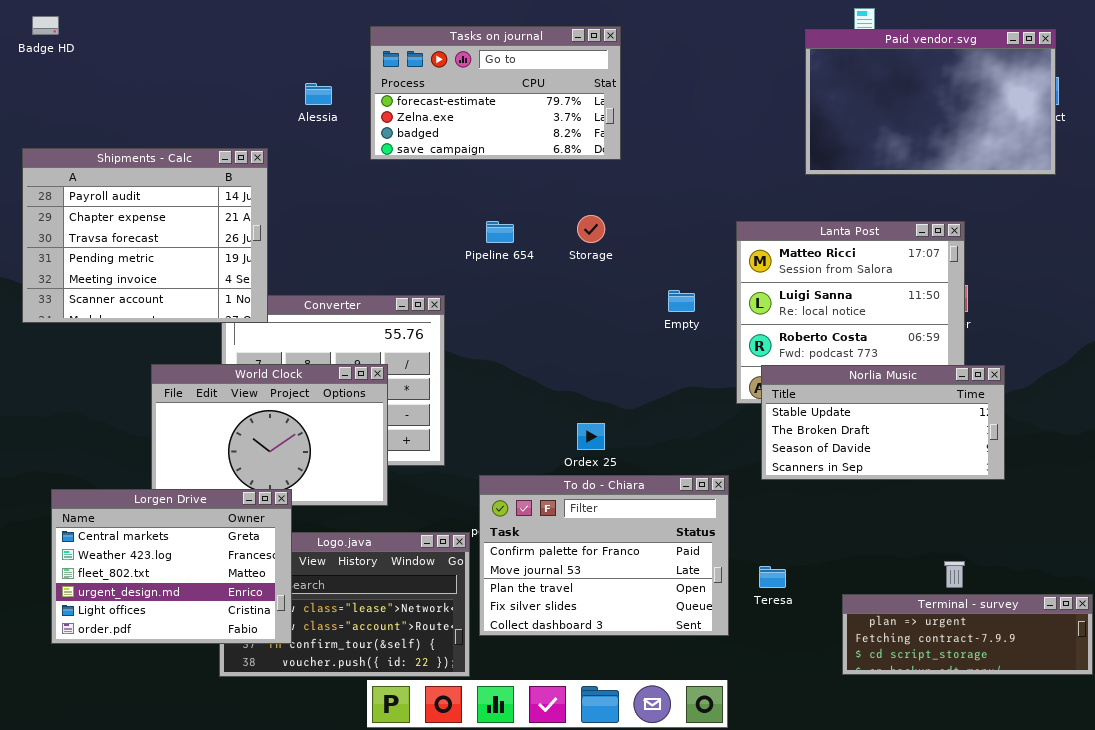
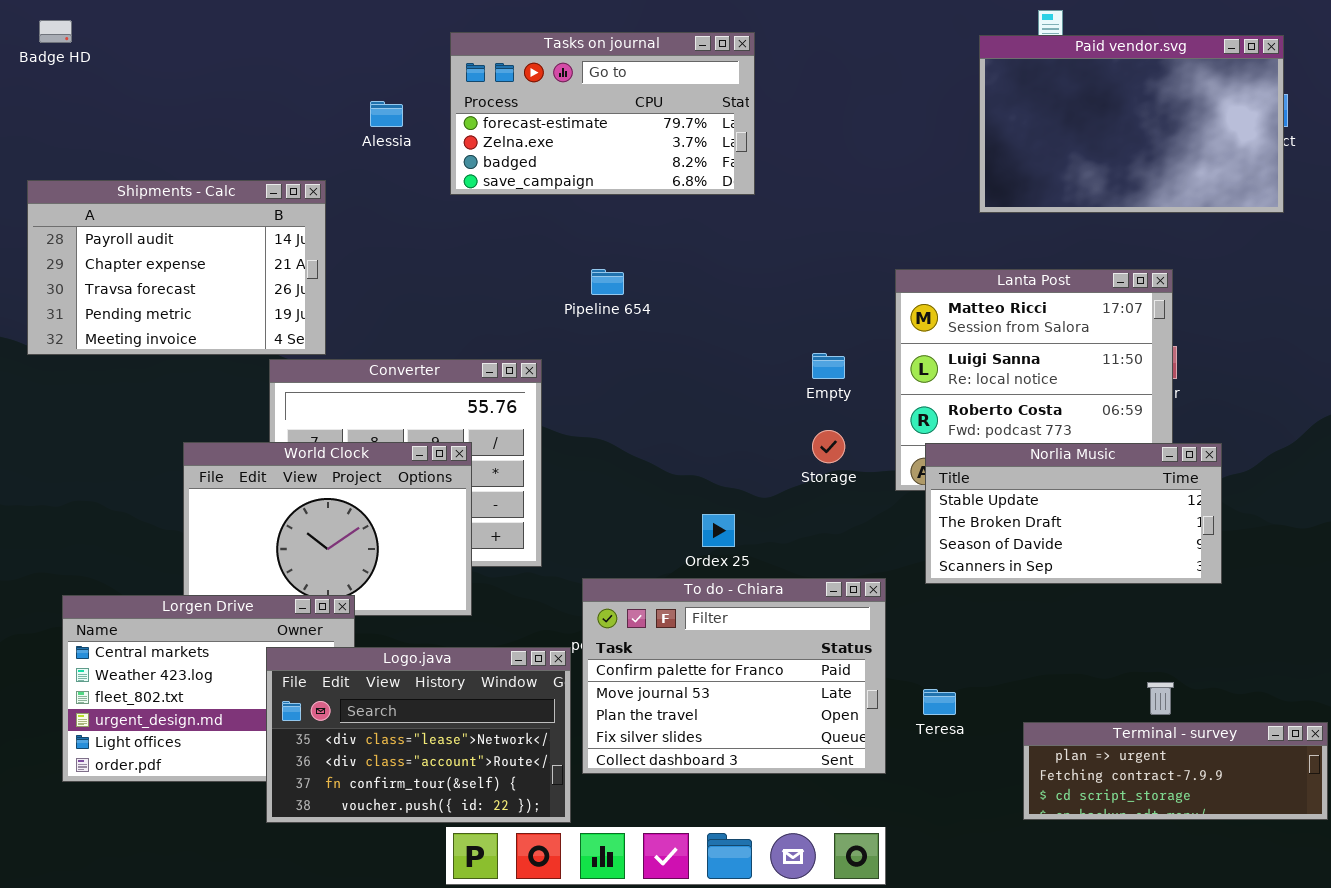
Shipments - Calc: [22,148,268,323] -> [27,180,326,355], resized
Storage: [577,215,605,243] -> [812,430,845,463], moved
Logo.java: [219,532,470,677] -> [266,647,571,823], raised

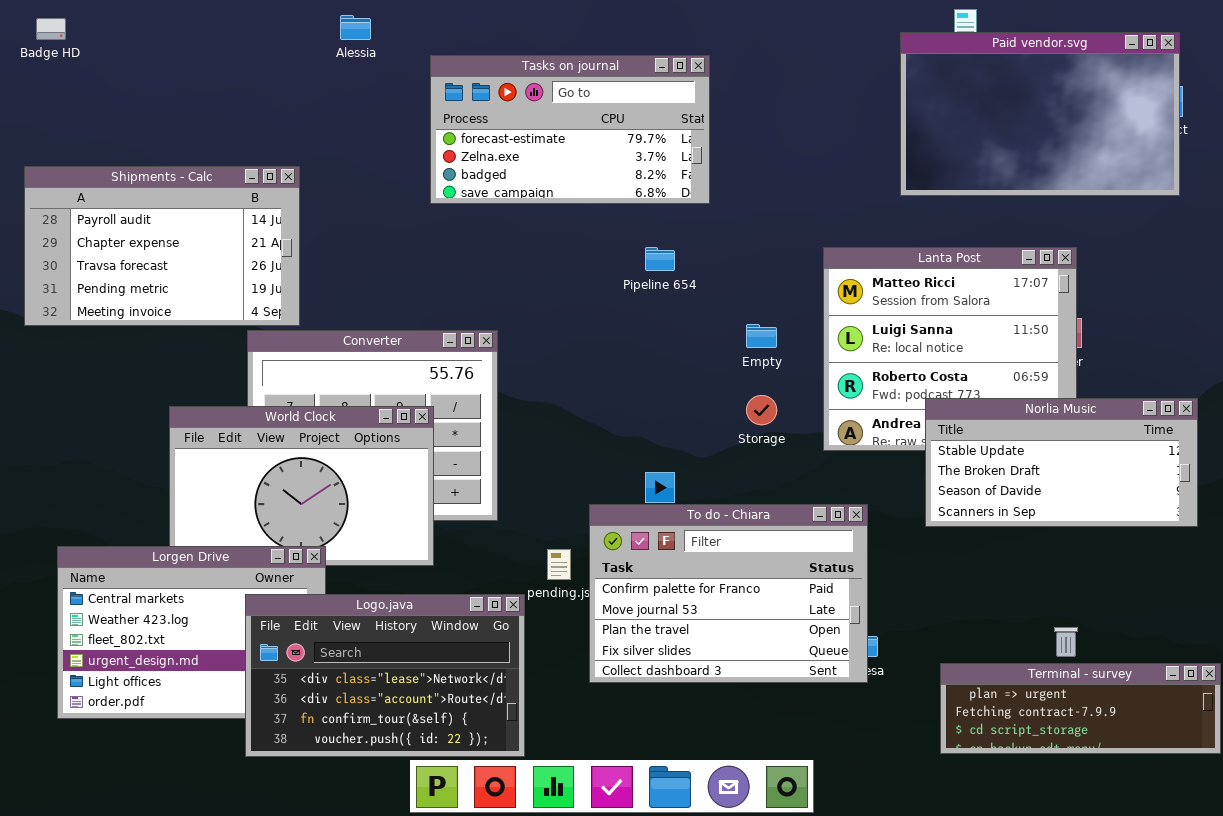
Tasks on journal: [450,32,755,195] -> [430,55,710,204], moved
Alessia: [370,101,403,127] -> [340,15,371,40], moved
Pipeline 654: [591,269,624,295] -> [645,247,675,271], moved
Norlia Music: [925,443,1222,584] -> [925,398,1198,527], moved
To do - Chiara: [582,578,886,774] -> [589,504,868,683], moved

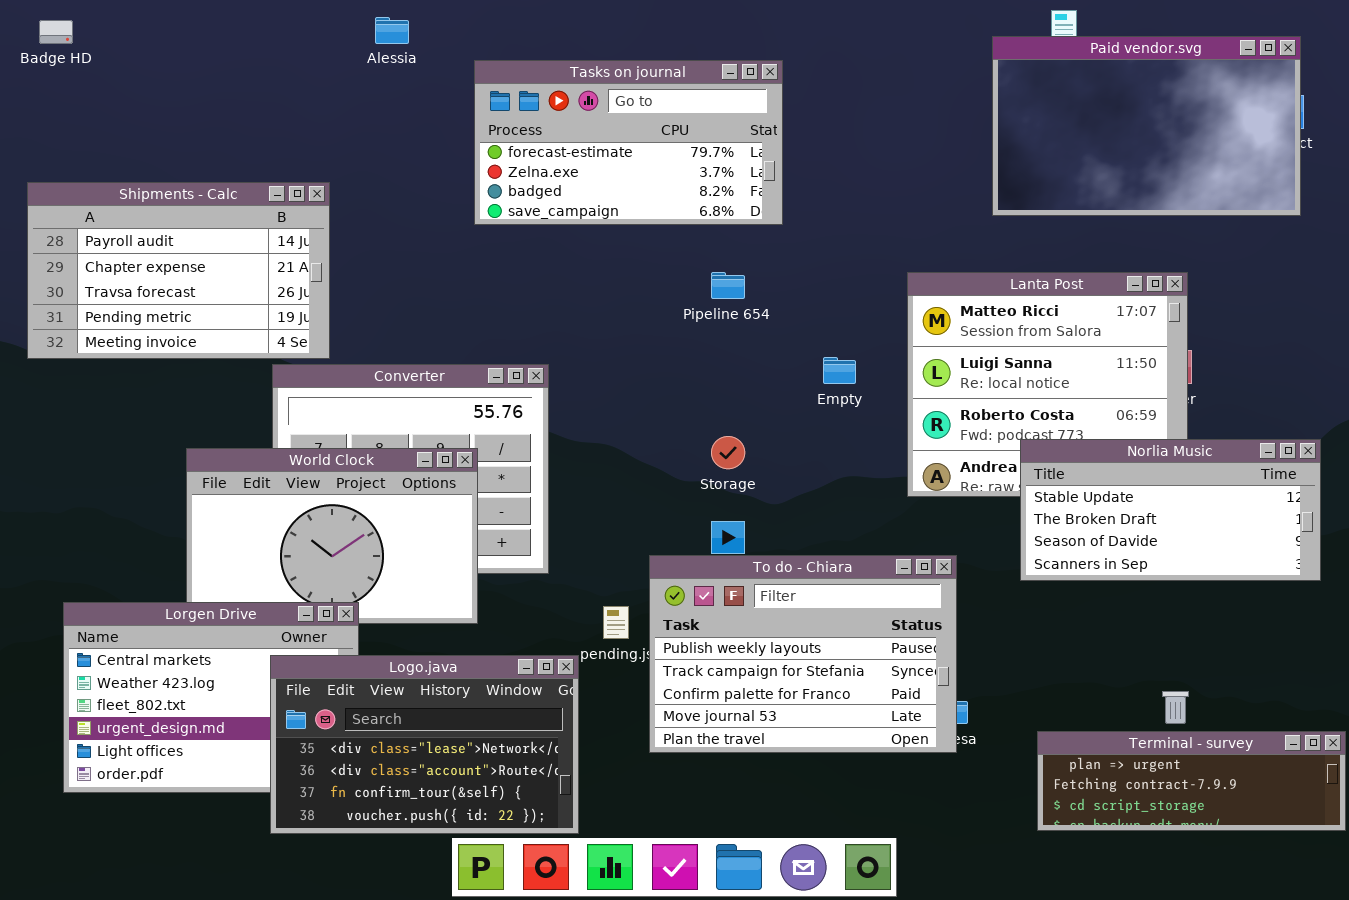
Storage: [746,395,777,425] -> [711,436,745,469], moved
To do - Chiara: [589,504,868,683] -> [649,555,957,753], scrolled up 2 rows

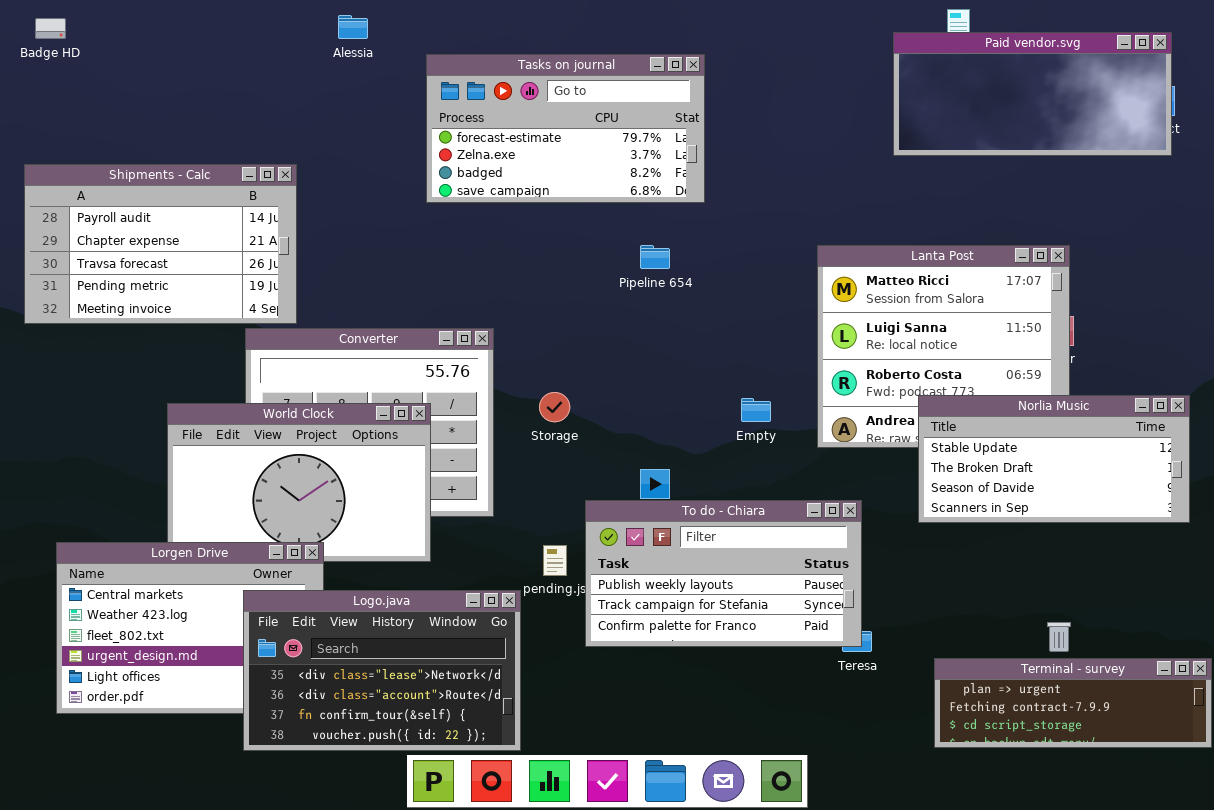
Paid vendor.svg: [992,36,1301,216] -> [893,32,1172,156], resized
Empty: [823,357,856,384] -> [741,398,771,422], moved
Storage: [711,436,745,469] -> [539,392,570,422], moved
To do - Chiara: [649,555,957,753] -> [585,500,862,647], resized

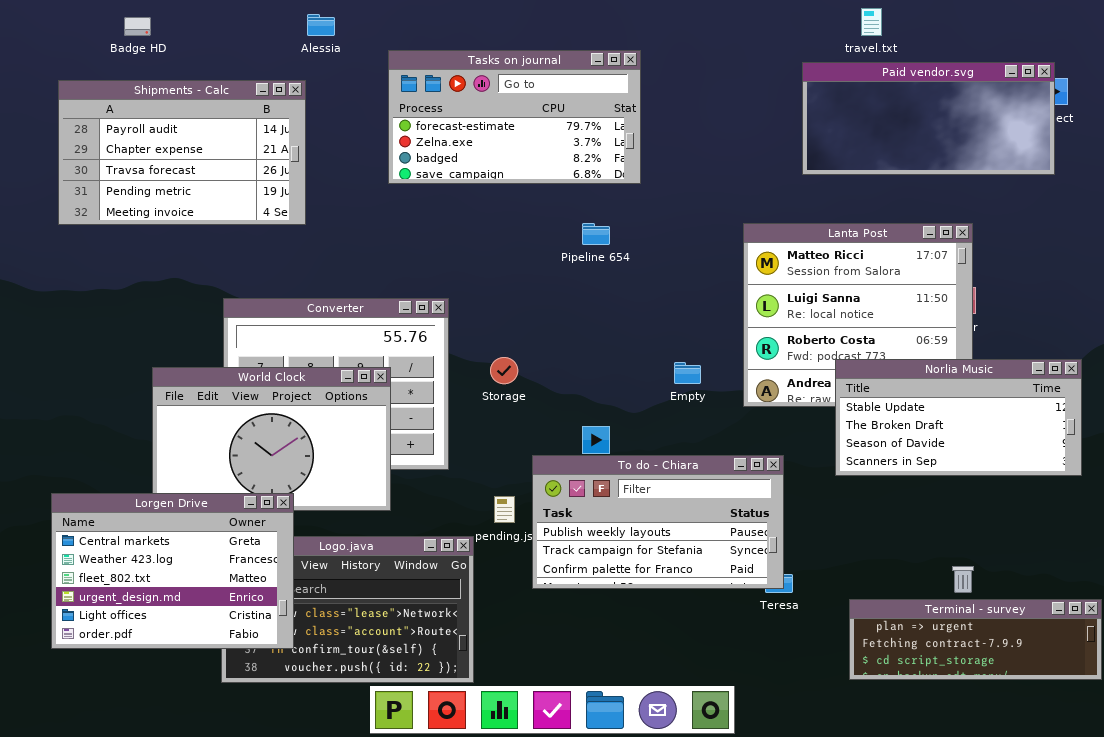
Badge HD: [35,18,66,39] -> [124,17,151,36], moved
Paid vendor.svg: [893,32,1172,156] -> [802,62,1055,175], moved
Shipments - Calc: [24,164,297,324] -> [58,80,306,225], moved
Lorgen Drive: [56,542,324,714] -> [51,493,294,649], raised

